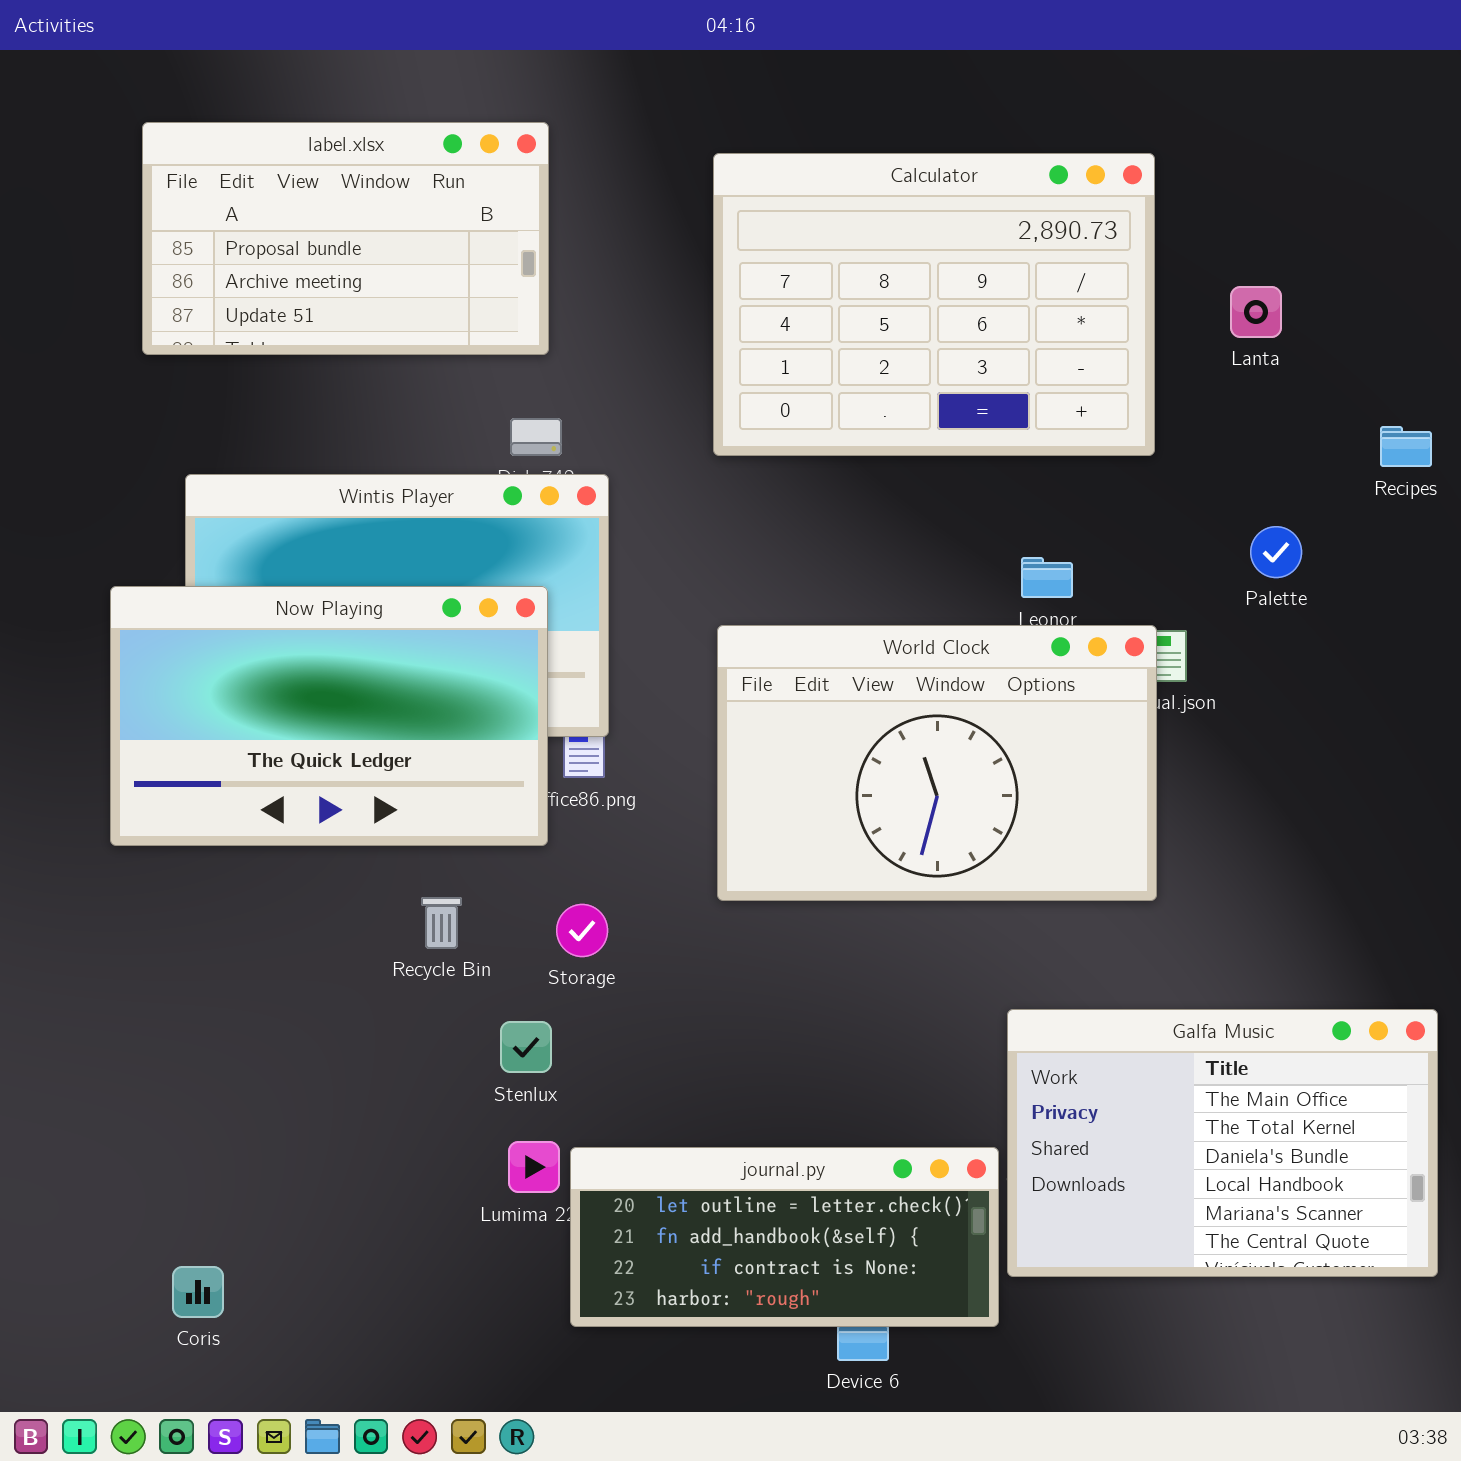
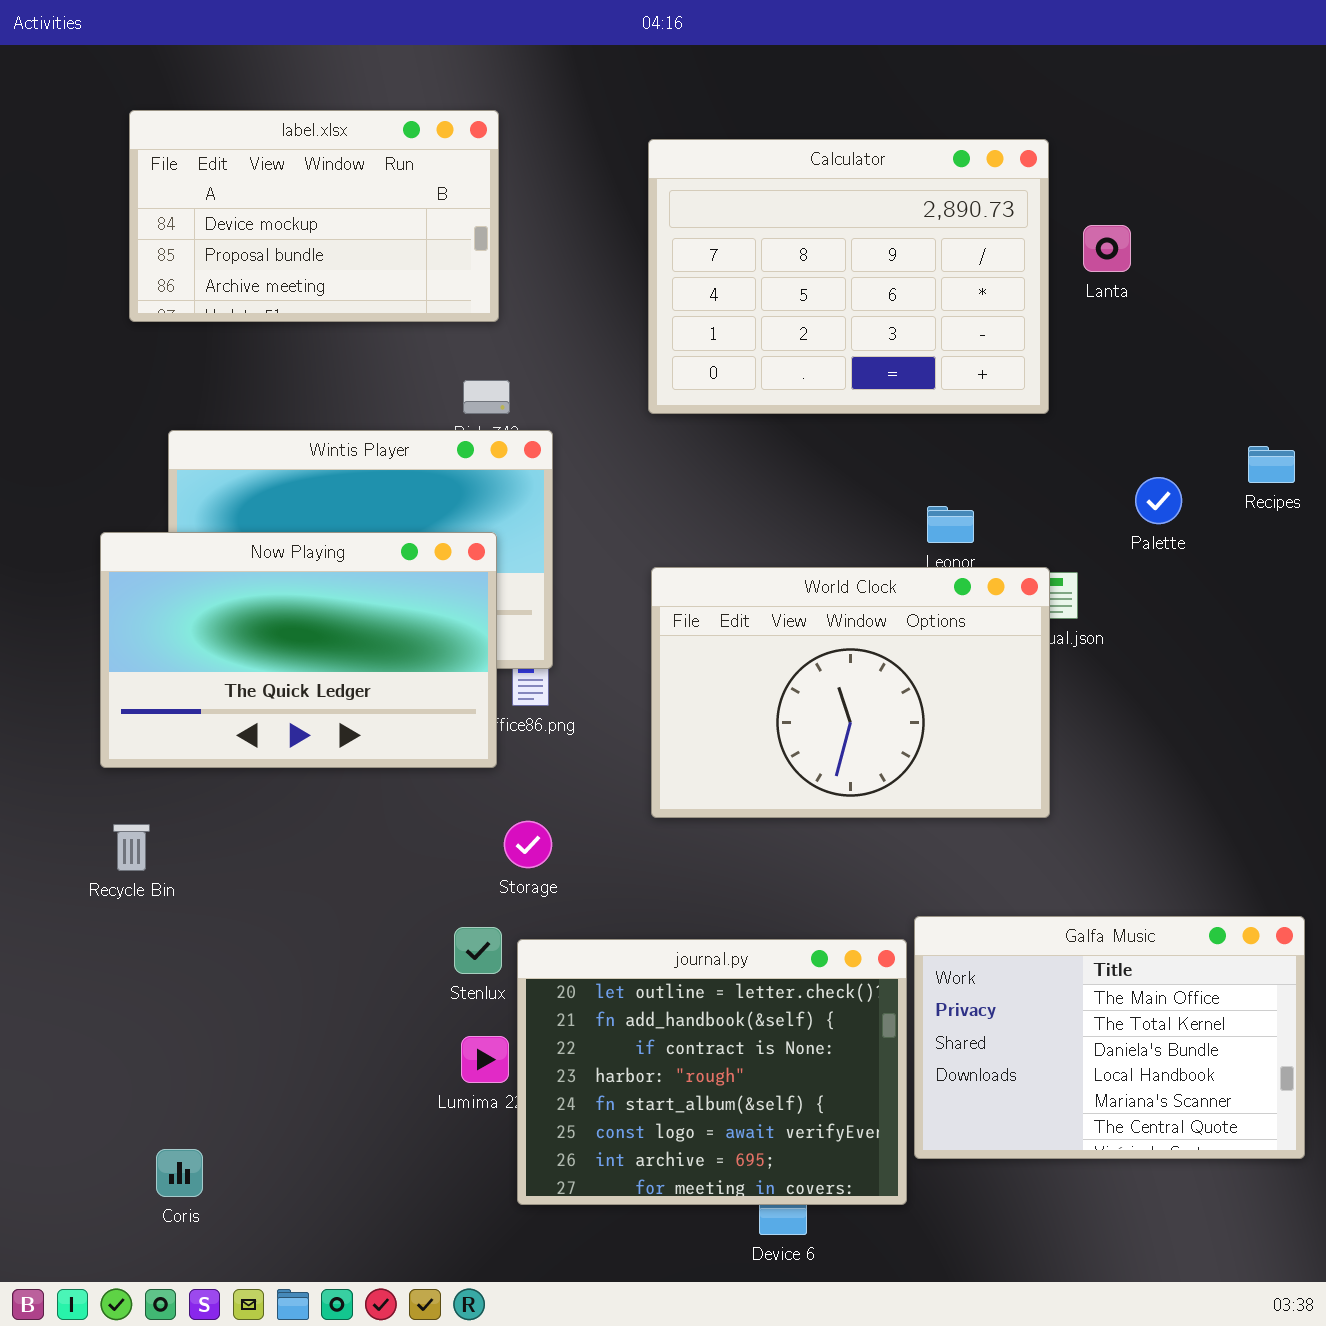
label.xlsx: [142,122,549,355] -> [129,110,499,322], scrolled up 1 row
Lanta: [1230,286,1282,338] -> [1083,225,1131,272], moved
Recipes: [1380,426,1432,467] -> [1248,446,1295,483], moved
Recycle Bin: [421,897,462,949] -> [113,824,150,871], moved
journal.py: [570,1147,999,1327] -> [517,939,907,1205], resized

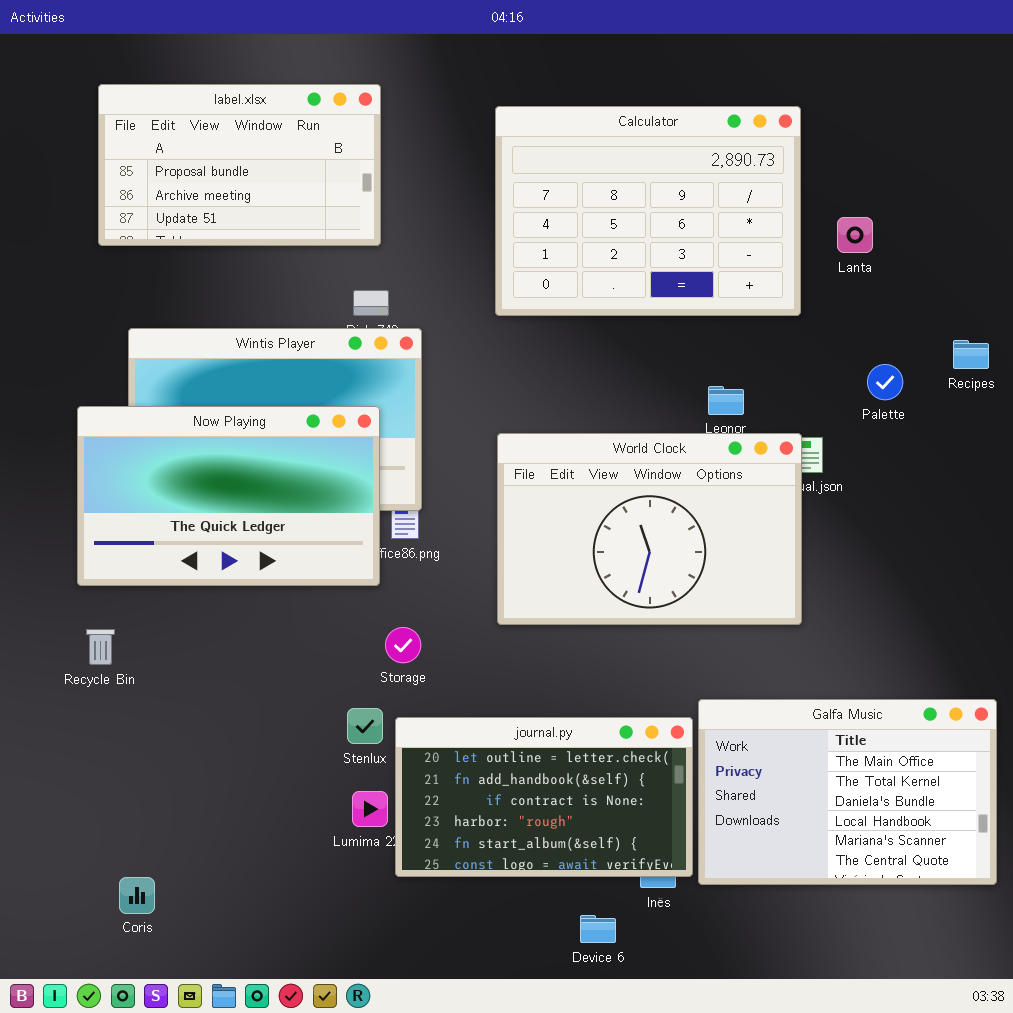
label.xlsx: [129,110,499,322] -> [98,84,381,246], scrolled down 1 row
Lanta: [1083,225,1131,272] -> [837,217,873,253], moved
journal.py: [517,939,907,1205] -> [395,717,693,877], resized

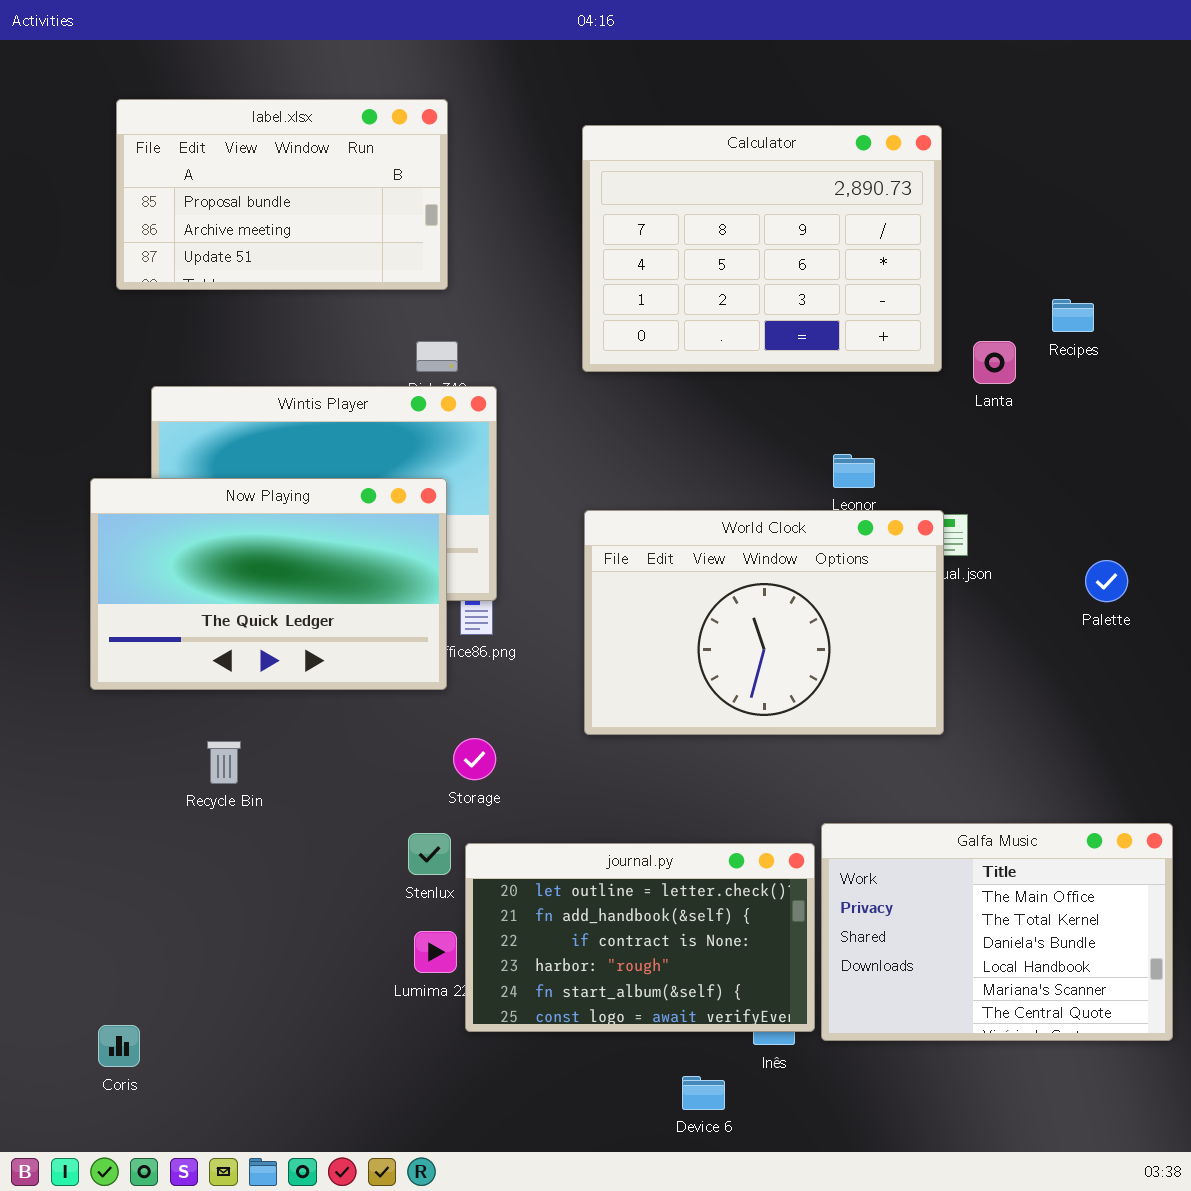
Lanta: [837,217,873,253] -> [973,341,1016,384], moved
Recipes: [953,340,989,369] -> [1052,299,1094,332], moved
Palette: [867,364,903,400] -> [1085,560,1128,602], moved
Recycle Bin: [86,629,115,665] -> [207,741,241,784], moved
Coris: [119,877,155,914] -> [98,1025,140,1067], moved

